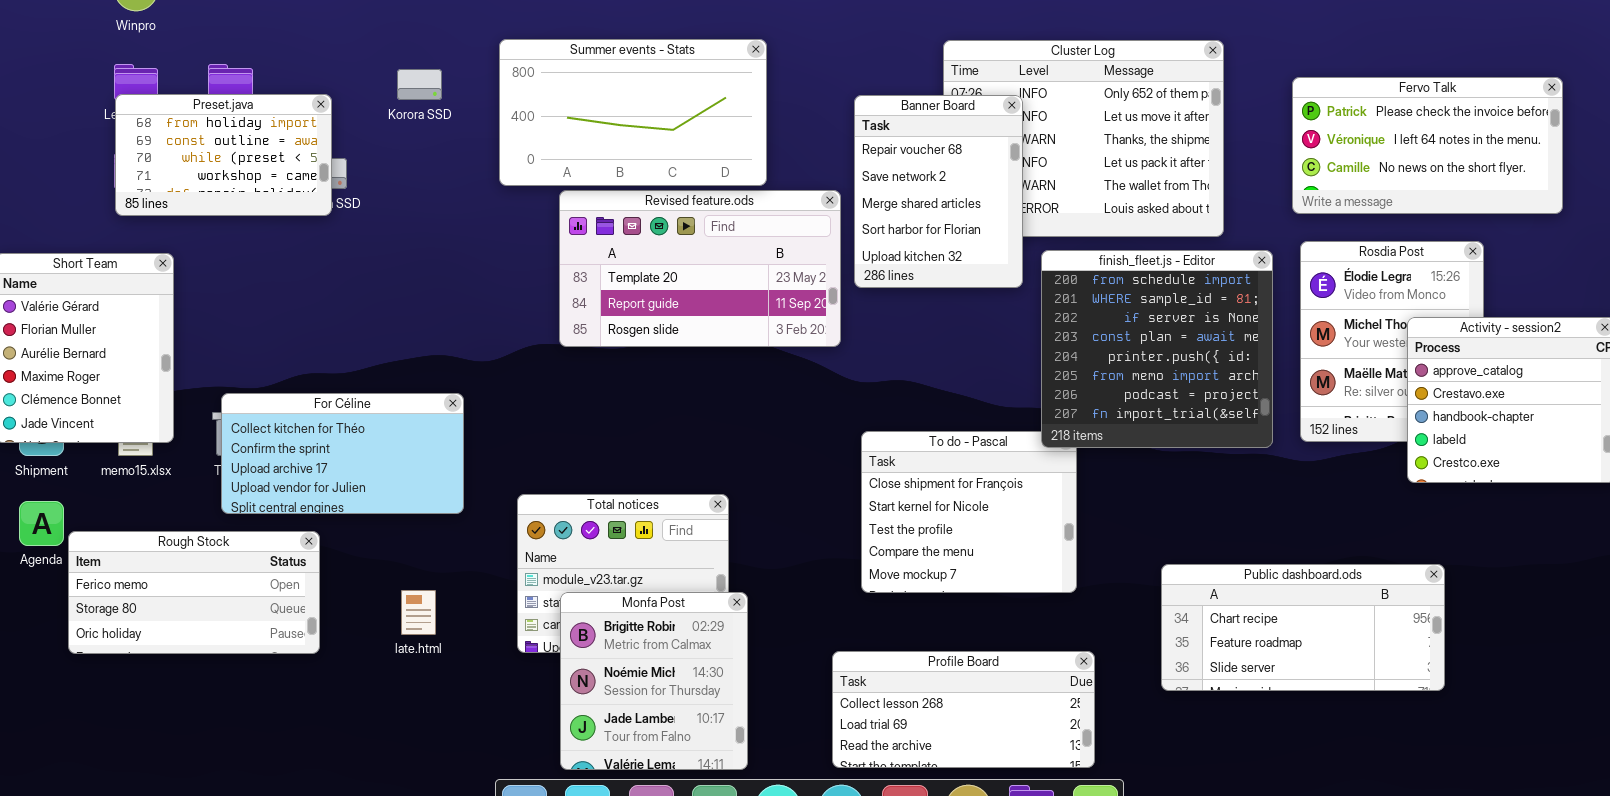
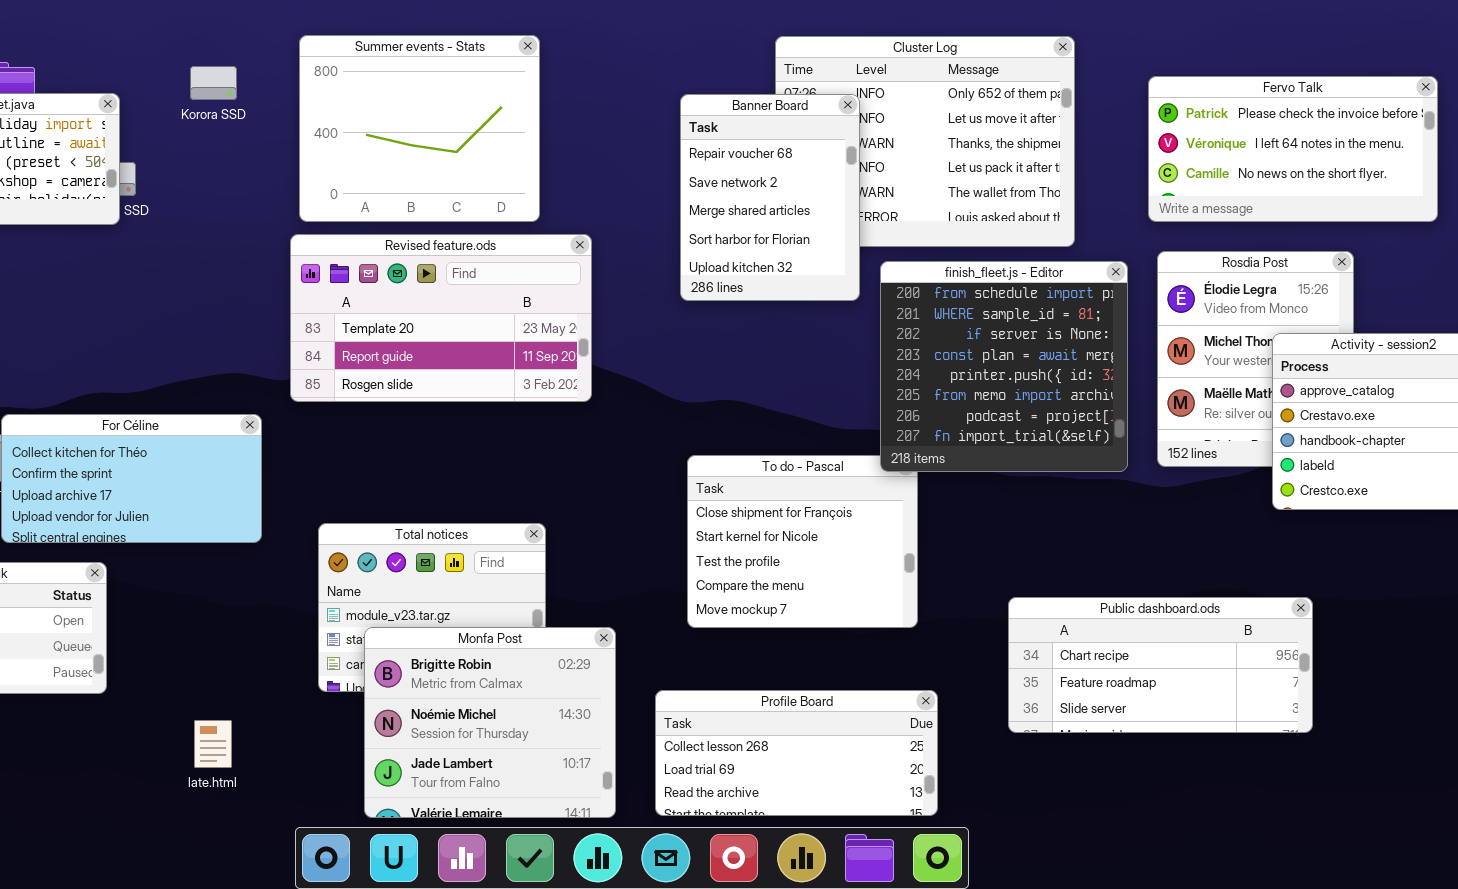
Summer events - Stats: [499,39,767,186] -> [299,35,540,222], resized
Revised feature.ods: [559,190,841,347] -> [290,234,592,402], moved
late.html: [401,590,436,635] -> [194,720,232,768], moved
Monfa Post: [560,592,748,770] -> [364,627,616,818], resized

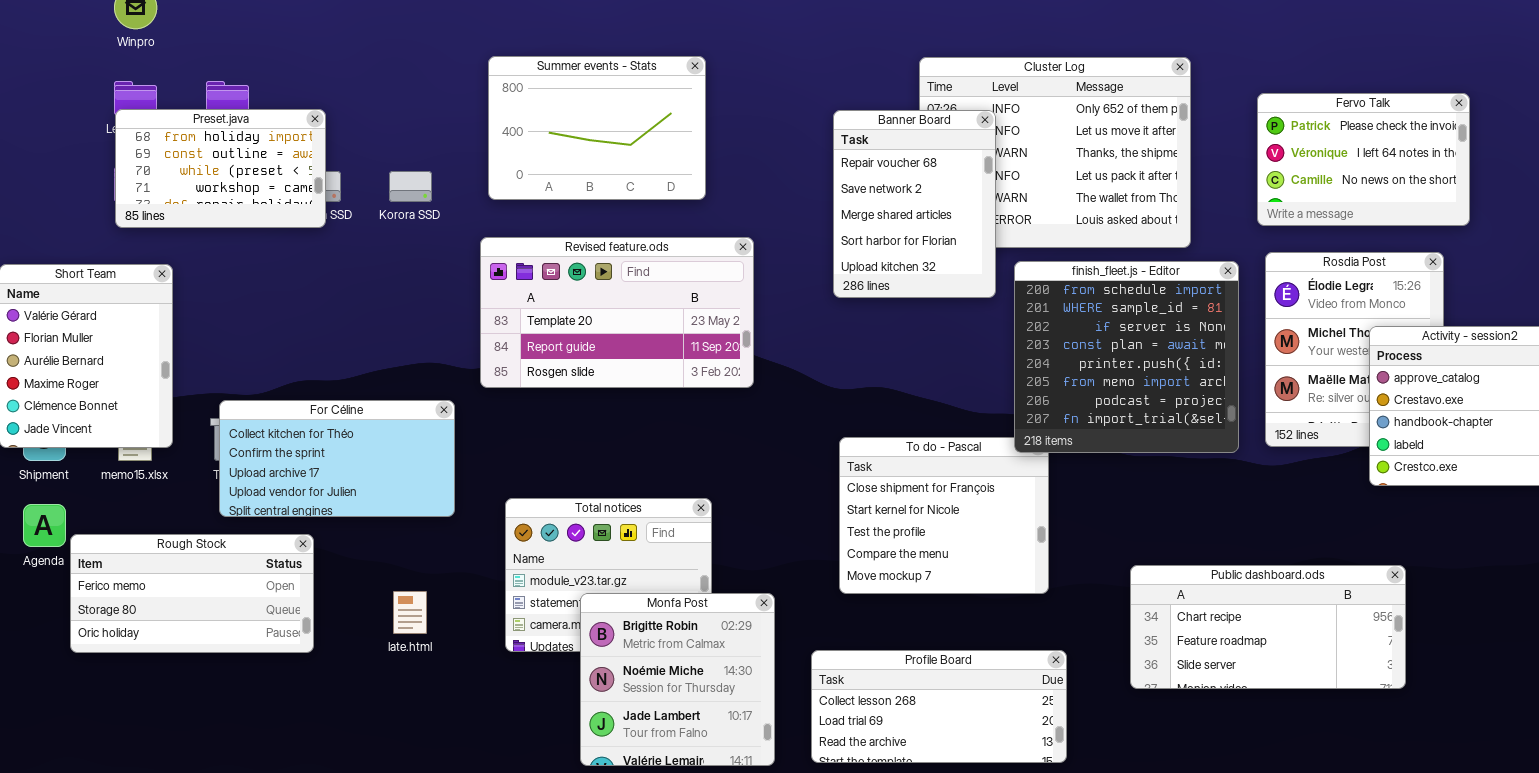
Summer events - Stats: [299,35,540,222] -> [488,56,706,200], resized
Korora SSD: [190,66,237,100] -> [389,171,432,202], moved
Fervo Talk: [1148,76,1438,222] -> [1257,93,1470,226], resized
Monfa Post: [364,627,616,818] -> [580,593,775,766], resized
late.html: [194,720,232,768] -> [393,591,427,634], moved

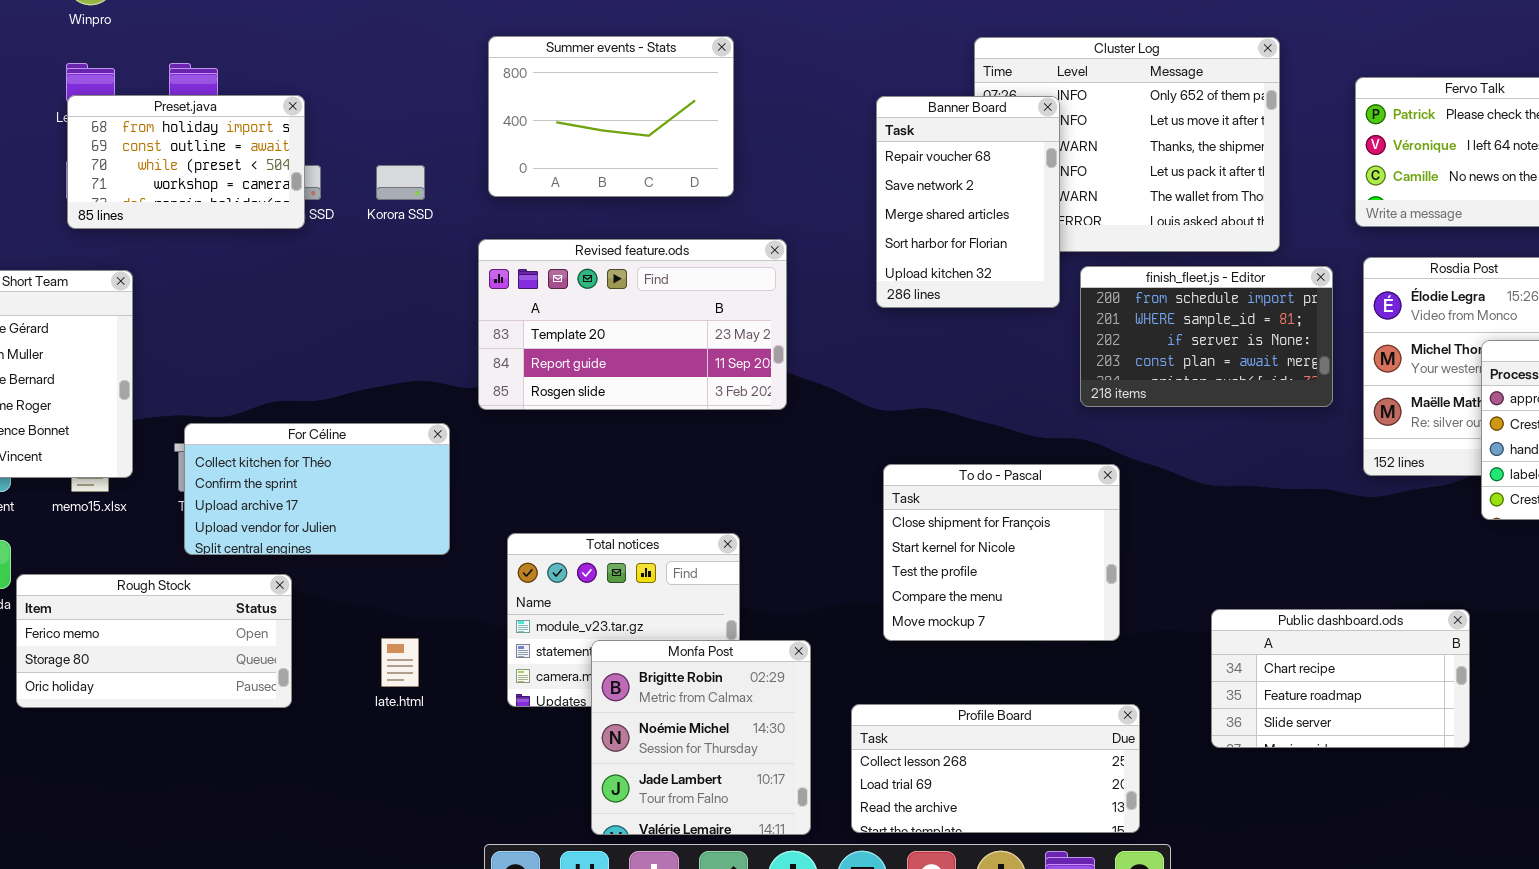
finish_fleet.js - Editor: [1014,261,1239,453] -> [1080,266,1333,407], resized
Public dashboard.ods: [1130,565,1406,689] -> [1211,609,1470,748], resized

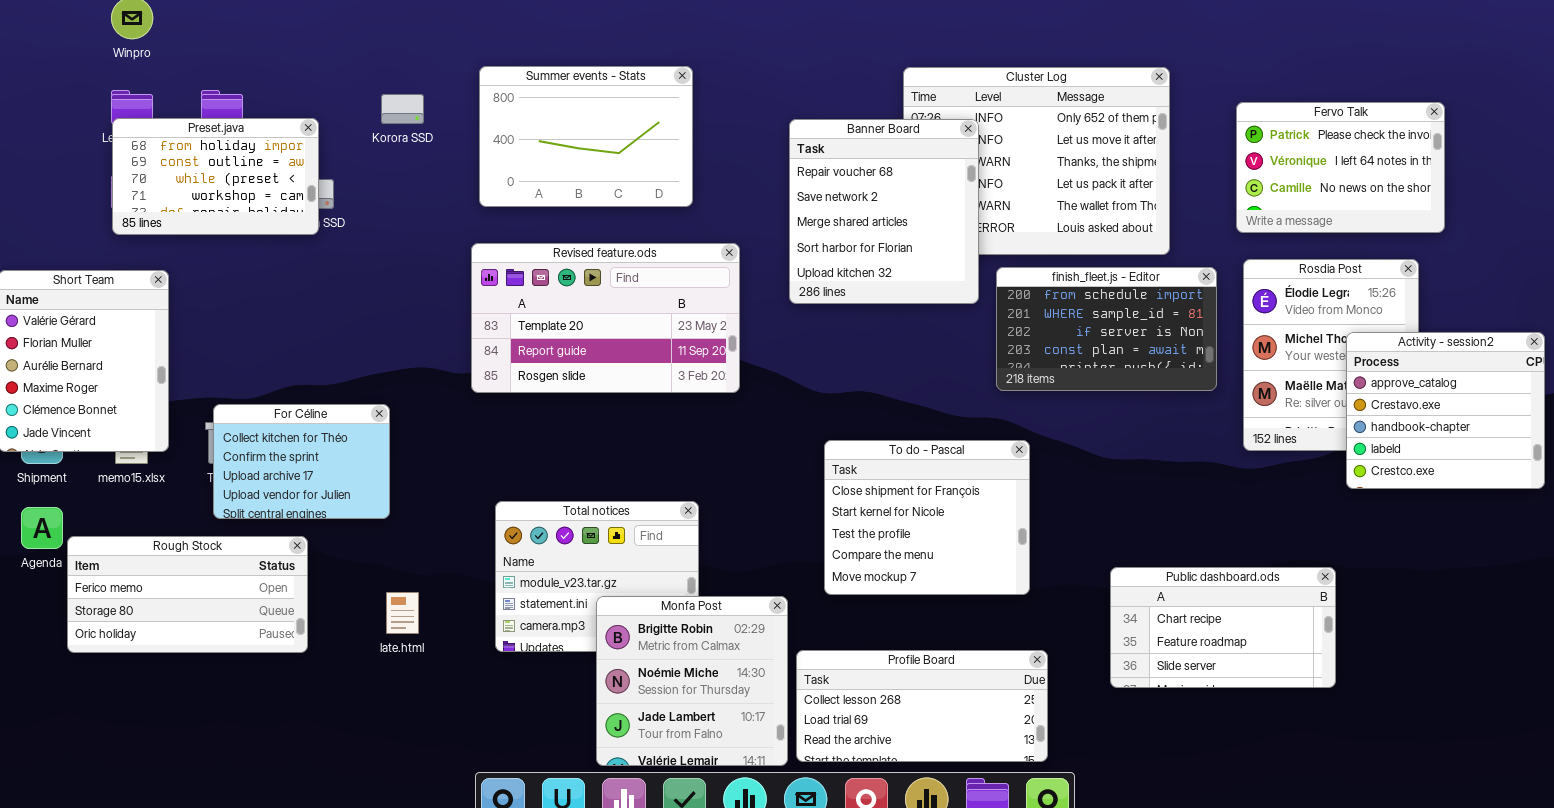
Banner Board: [876,96,1060,308] -> [789,119,979,304], resized
Korora SSD: [376,165,425,200] -> [381,94,424,124], moved
For Céline: [184,423,450,555] -> [213,404,390,519], resized
Monfa Post: [591,640,811,835] -> [596,596,788,766], moved

